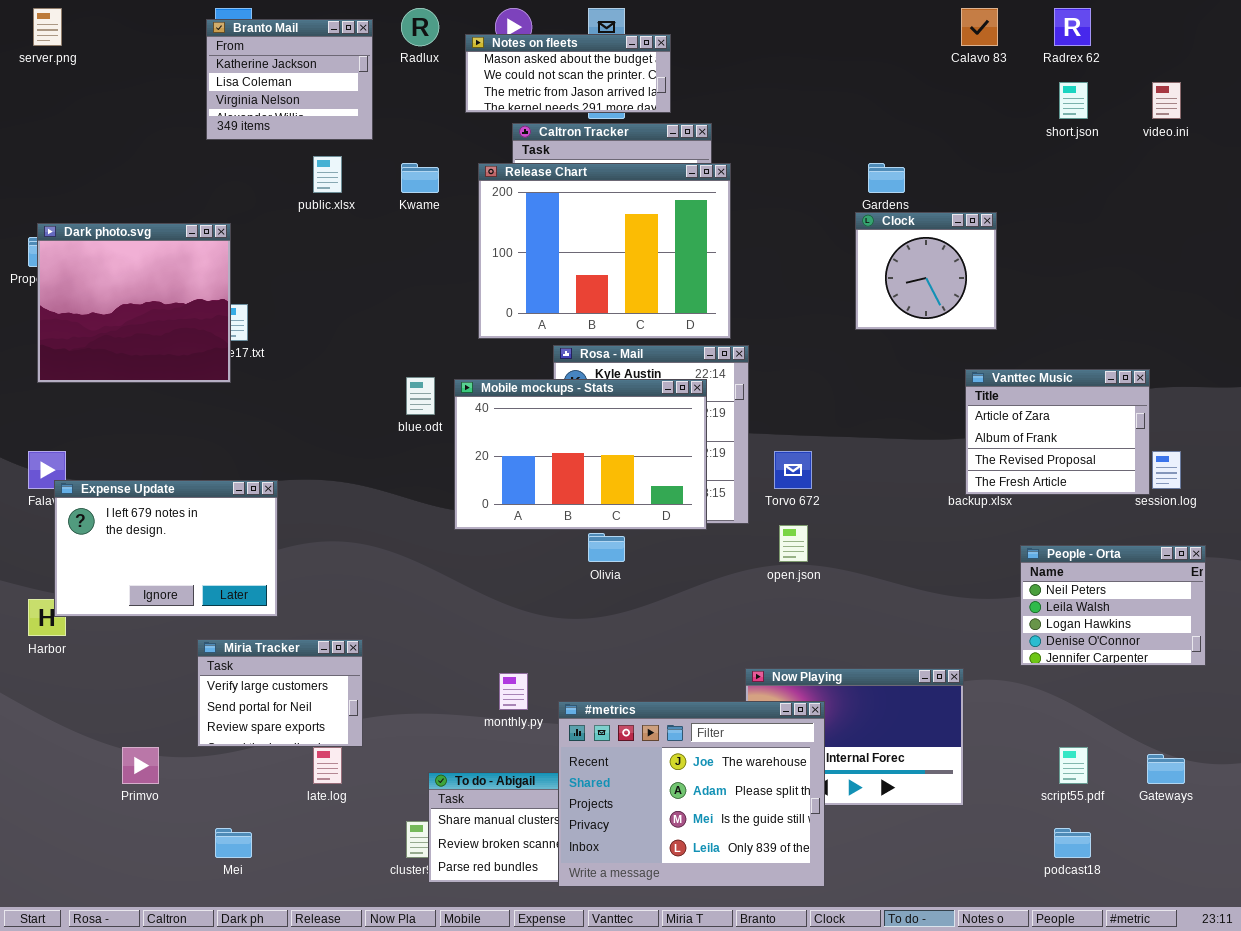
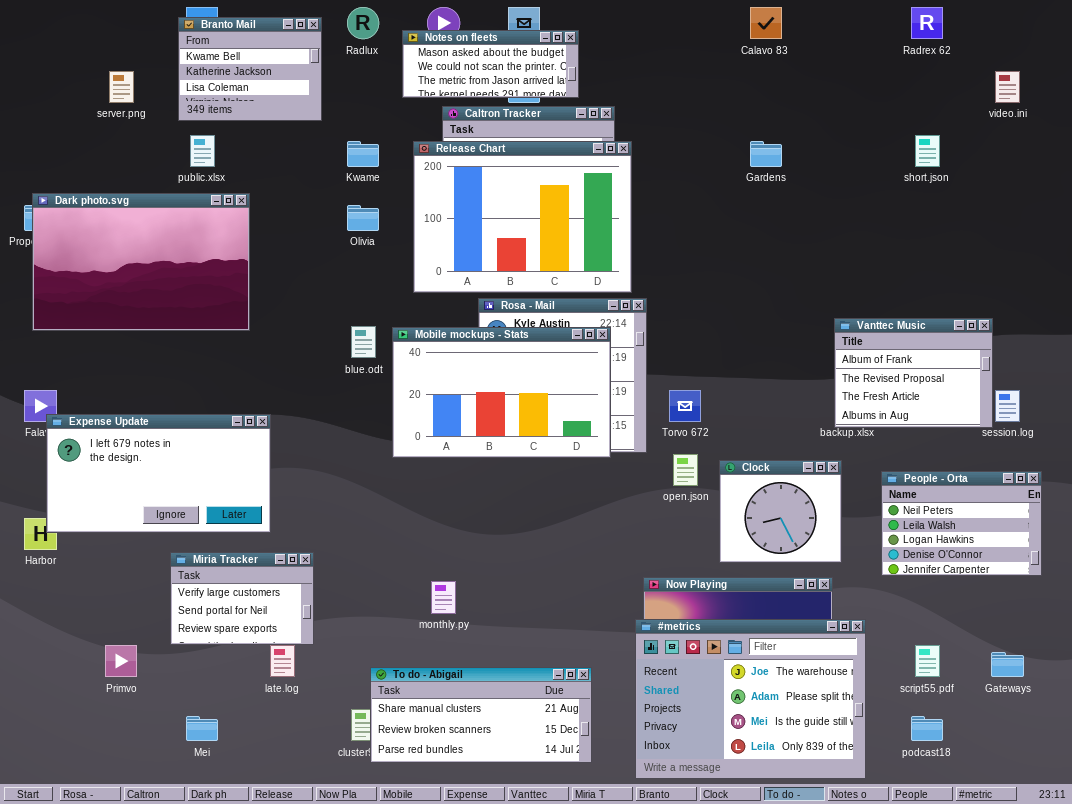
server.png: [33,8,62,46] -> [109,71,134,103], moved
Calavo 83: [961,8,998,46] -> [750,7,782,39], moved
Branto Mail: [206,19,373,140] -> [178,17,322,121], scrolled up 1 row
short.json: [1059,82,1088,119] -> [915,135,940,167], moved
public.xlsx: [313,156,342,193] -> [190,135,215,167], moved
Clock: [855,212,997,330] -> [719,460,842,563], moved
Dark photo.svg: [37,223,231,383] -> [32,193,250,331], resized
Vanttec Music: [965,369,1150,495] -> [834,318,993,428], scrolled down 1 row
Expense Update: [54,480,278,617] -> [46,414,271,533], resized
Olivia: [588,533,625,562] -> [347,205,379,231], moved
#metrics: [558,701,825,887] -> [635,619,866,779], moved

